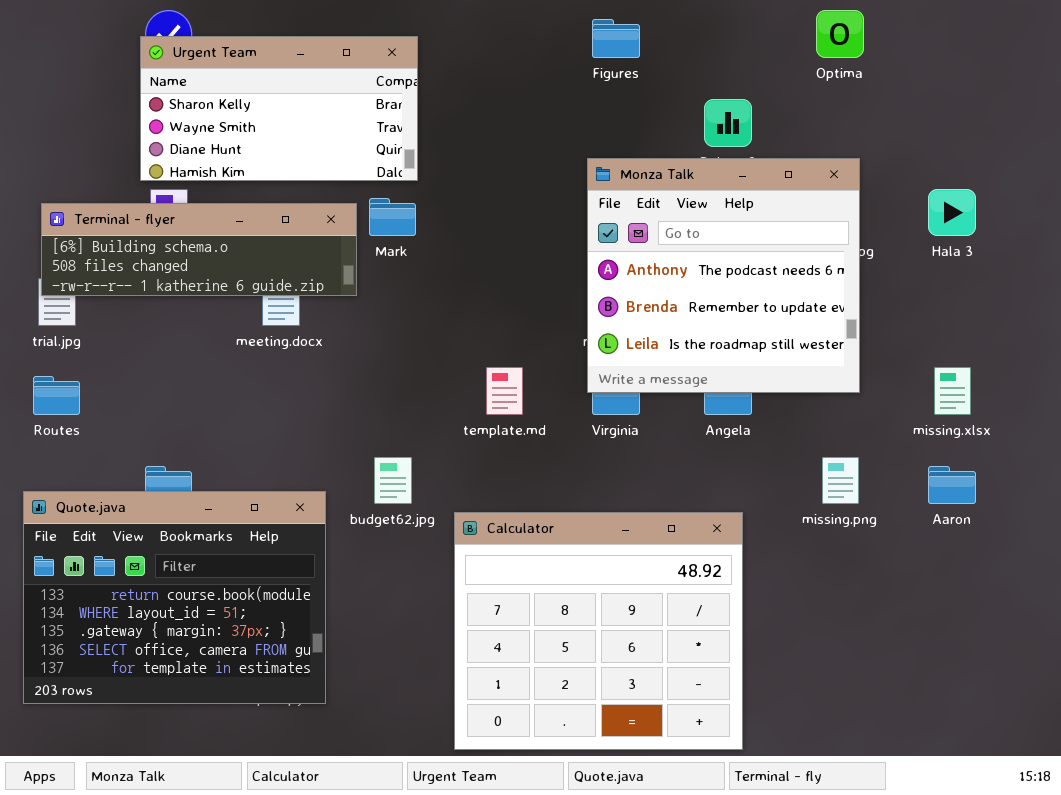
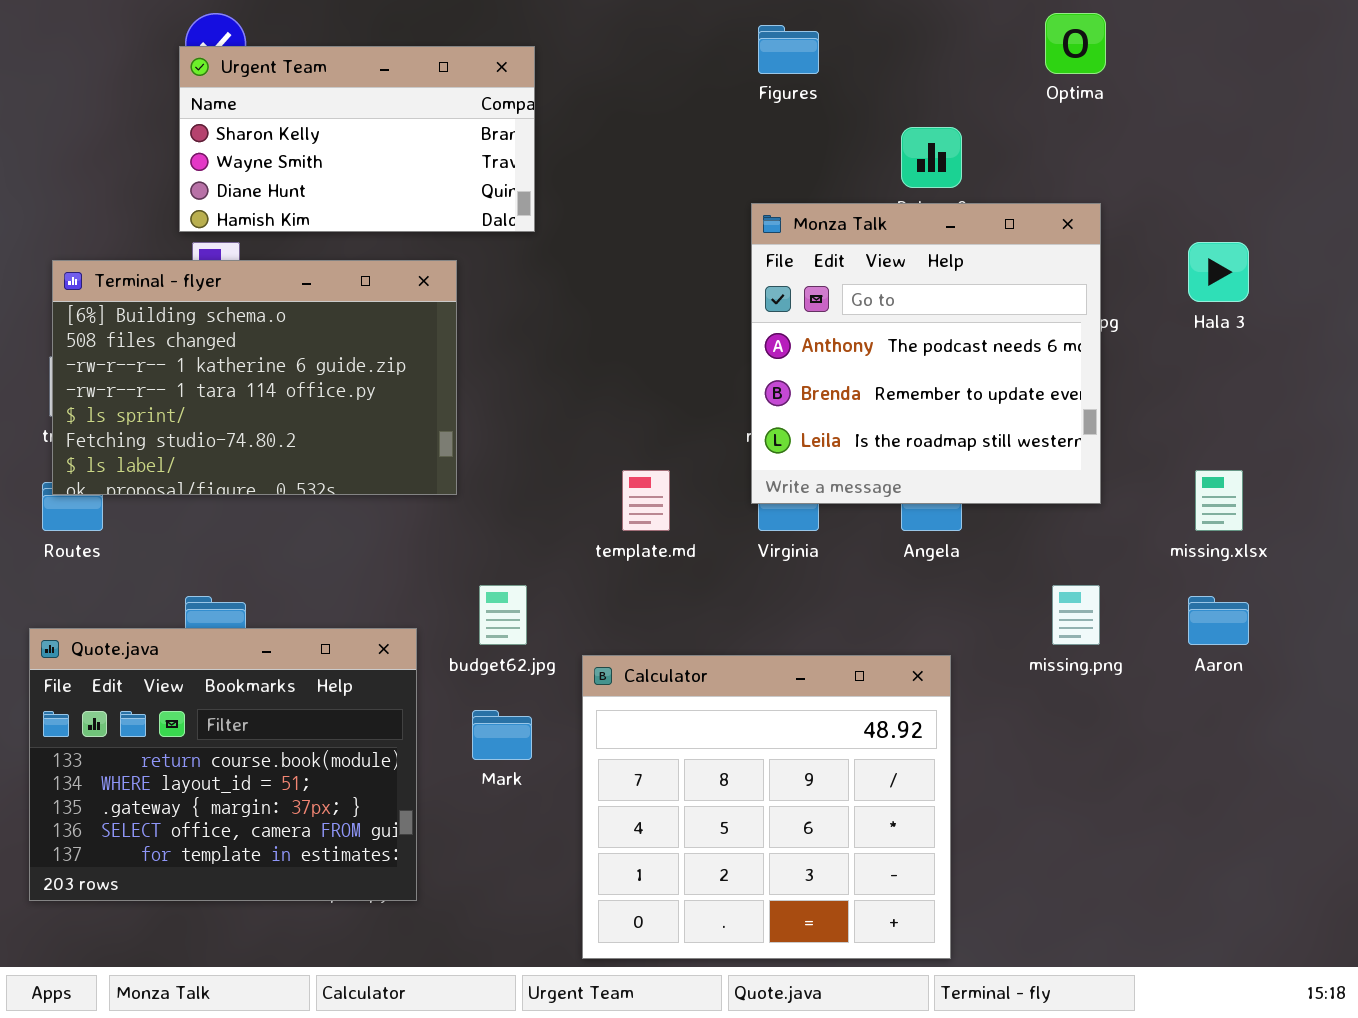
Mark: [369,198,416,236] -> [472,710,532,760], moved
Terminal - flyer: [41,203,357,296] -> [52,260,457,495], resized

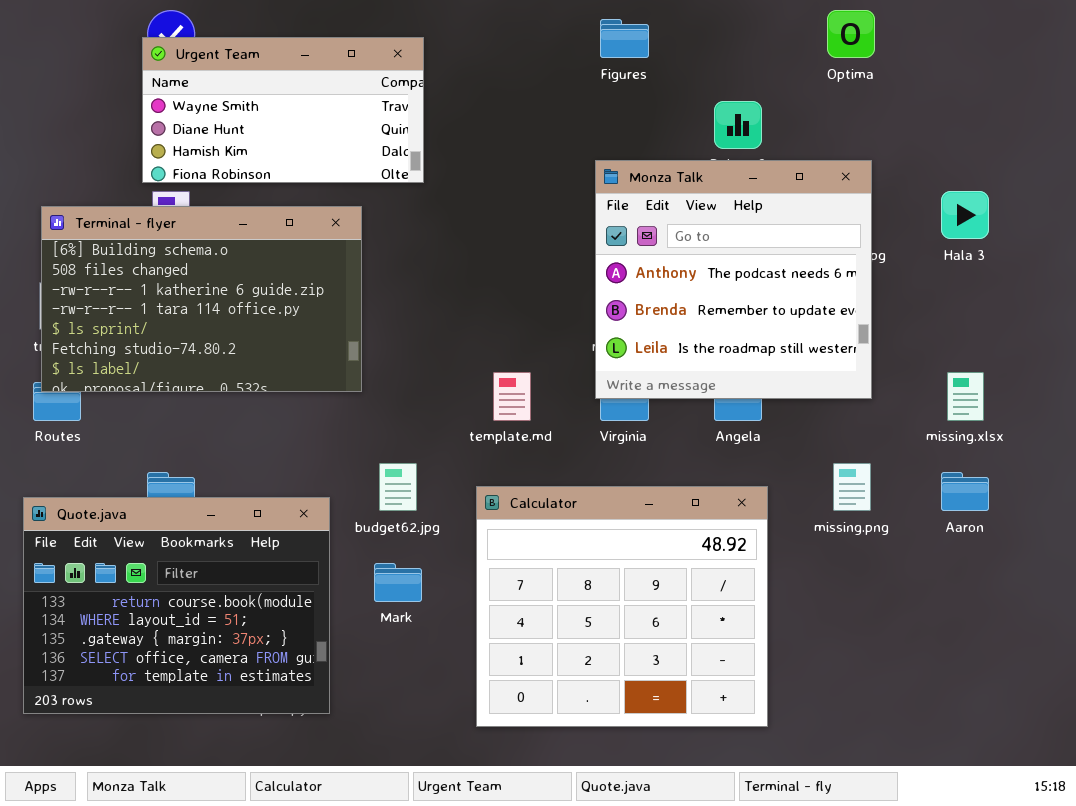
Urgent Team: [179,46,535,232] -> [142,37,424,183], scrolled down 1 row
Calculator: [582,655,951,959] -> [476,486,768,727], moved

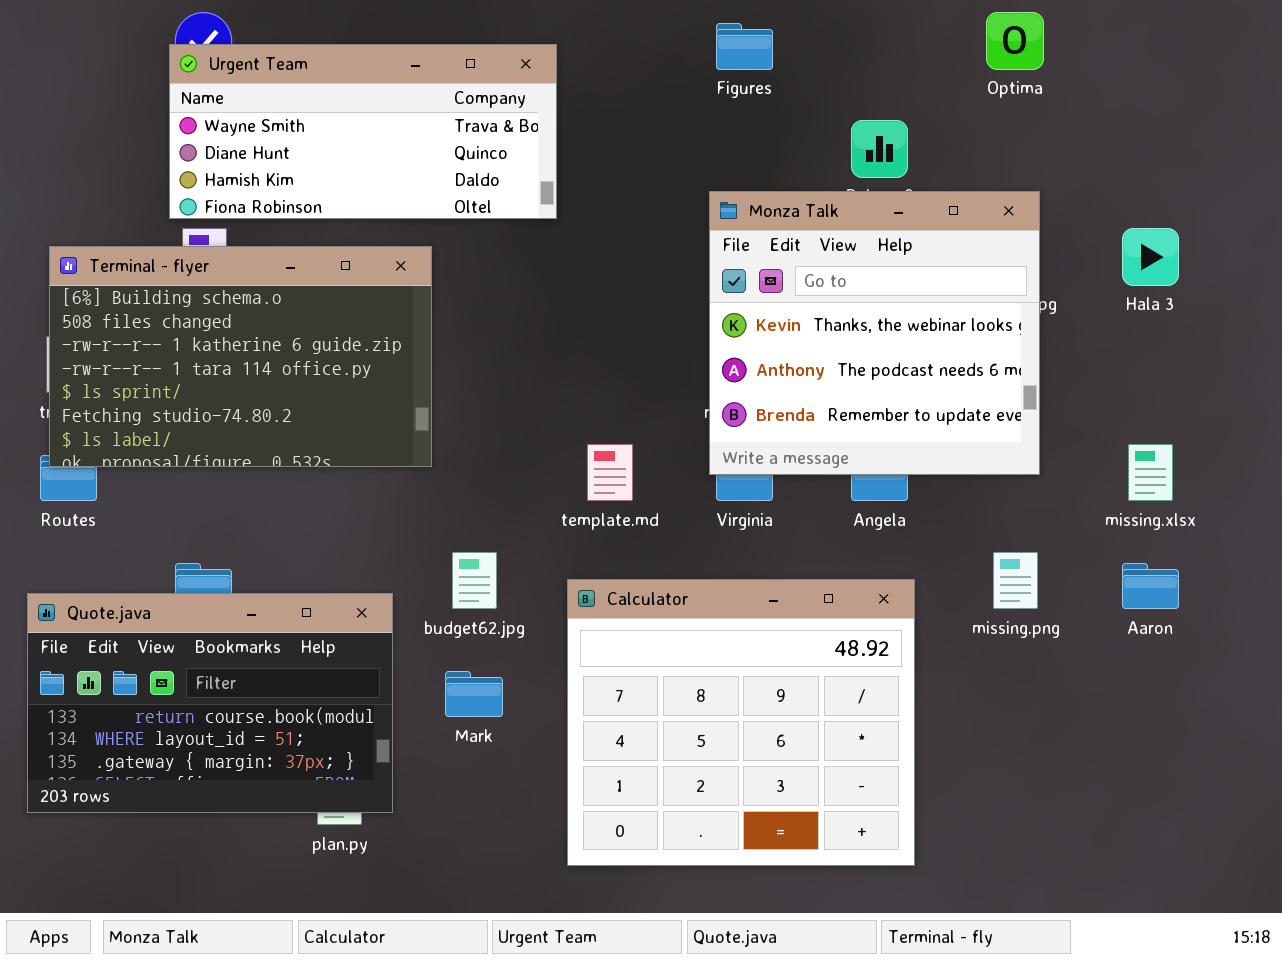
Urgent Team: [142,37,424,183] -> [169,44,557,219], resized
Monza Talk: [595,160,872,399] -> [709,191,1040,475], scrolled up 1 row
Quote.java: [23,497,330,714] -> [27,593,393,813], resized

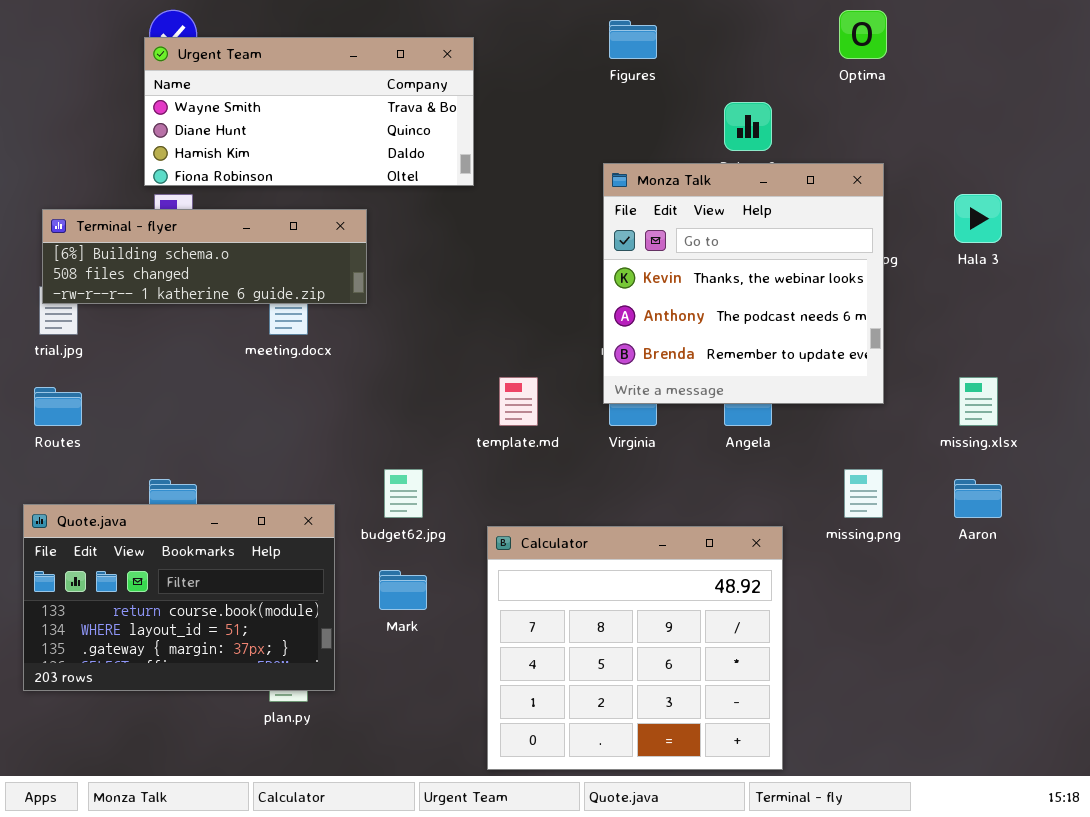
Terminal - flyer: [49,246,432,467] -> [42,209,367,304], resized
Calculator: [567,579,915,866] -> [487,526,783,770], moved

